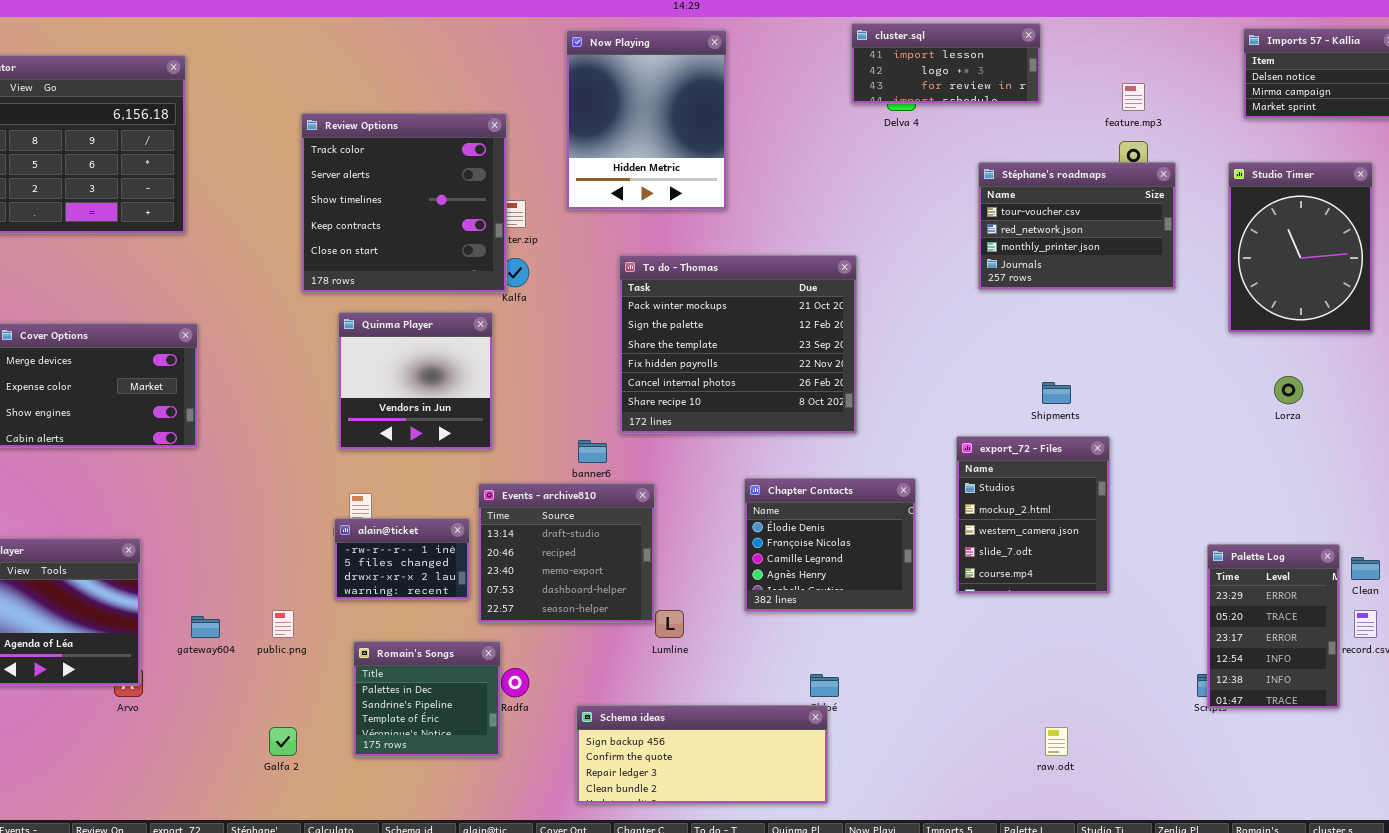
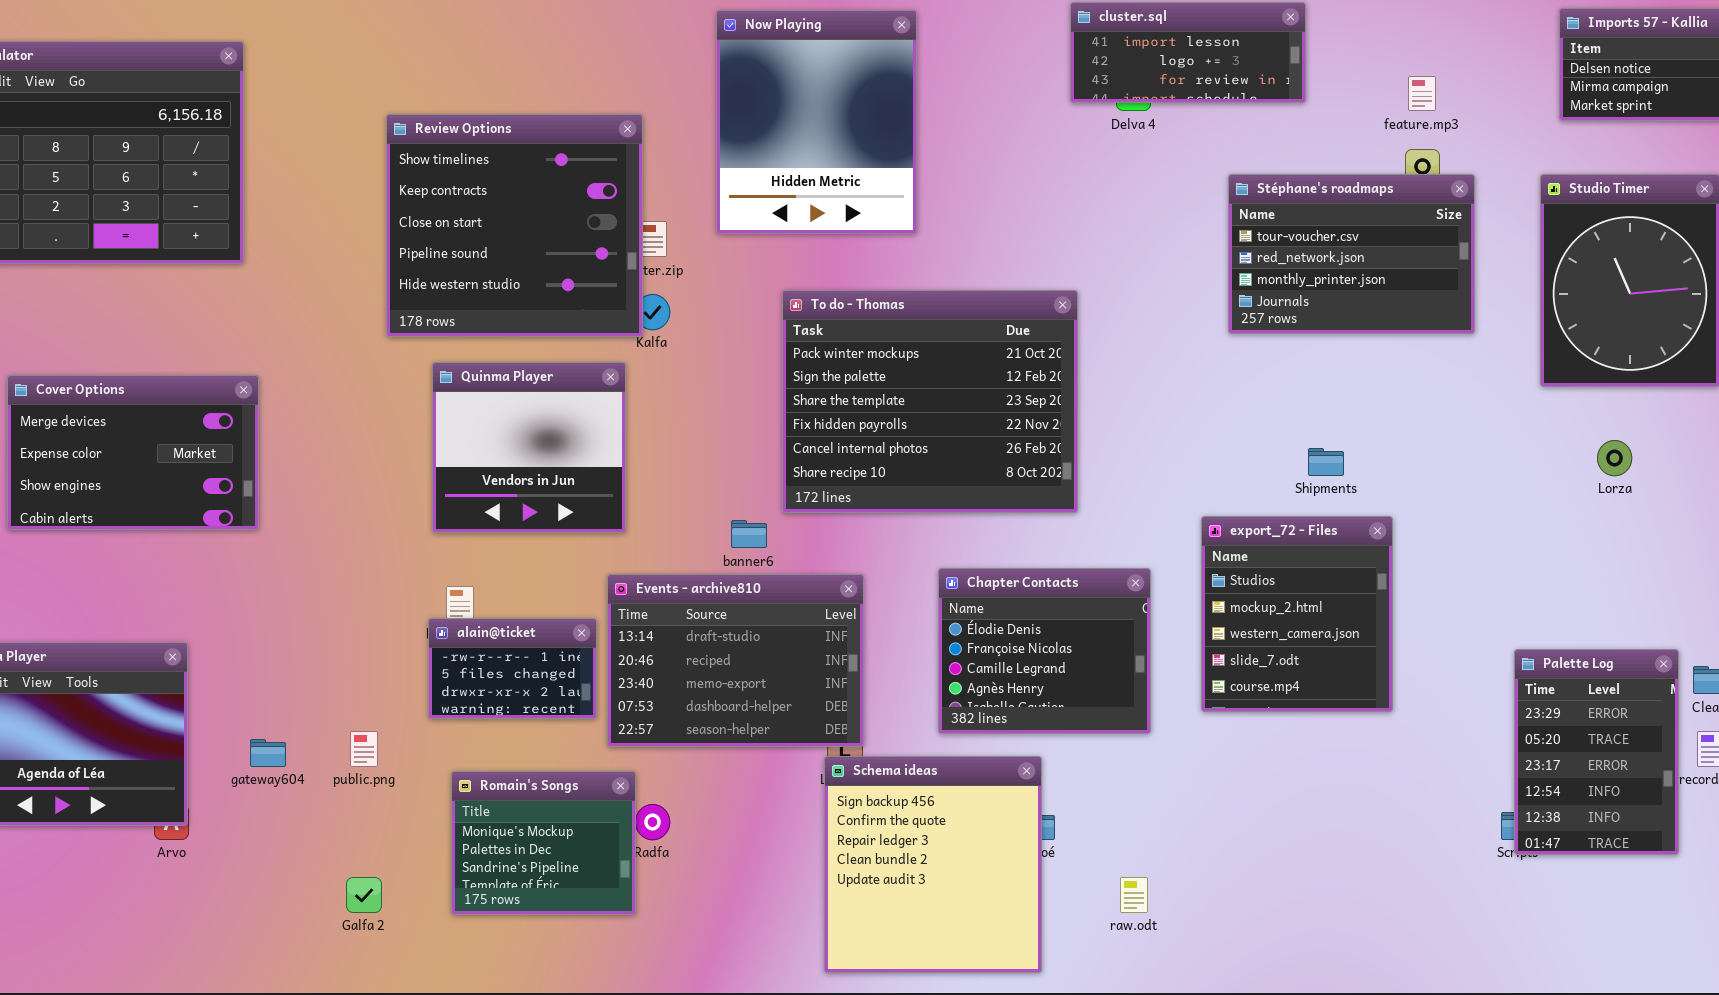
Review Options: [301,113,507,293] -> [386,114,643,337], scrolled down 2 rows
Events - archive810: [478,483,655,623] -> [607,574,864,747], resized
Romain's Songs: [353,641,501,757] -> [451,771,636,915], scrolled up 1 row
Schema ideas: [576,705,828,804] -> [824,756,1042,973], resized
raw.odt: [1045,727,1068,756] -> [1120,877,1148,913], moved

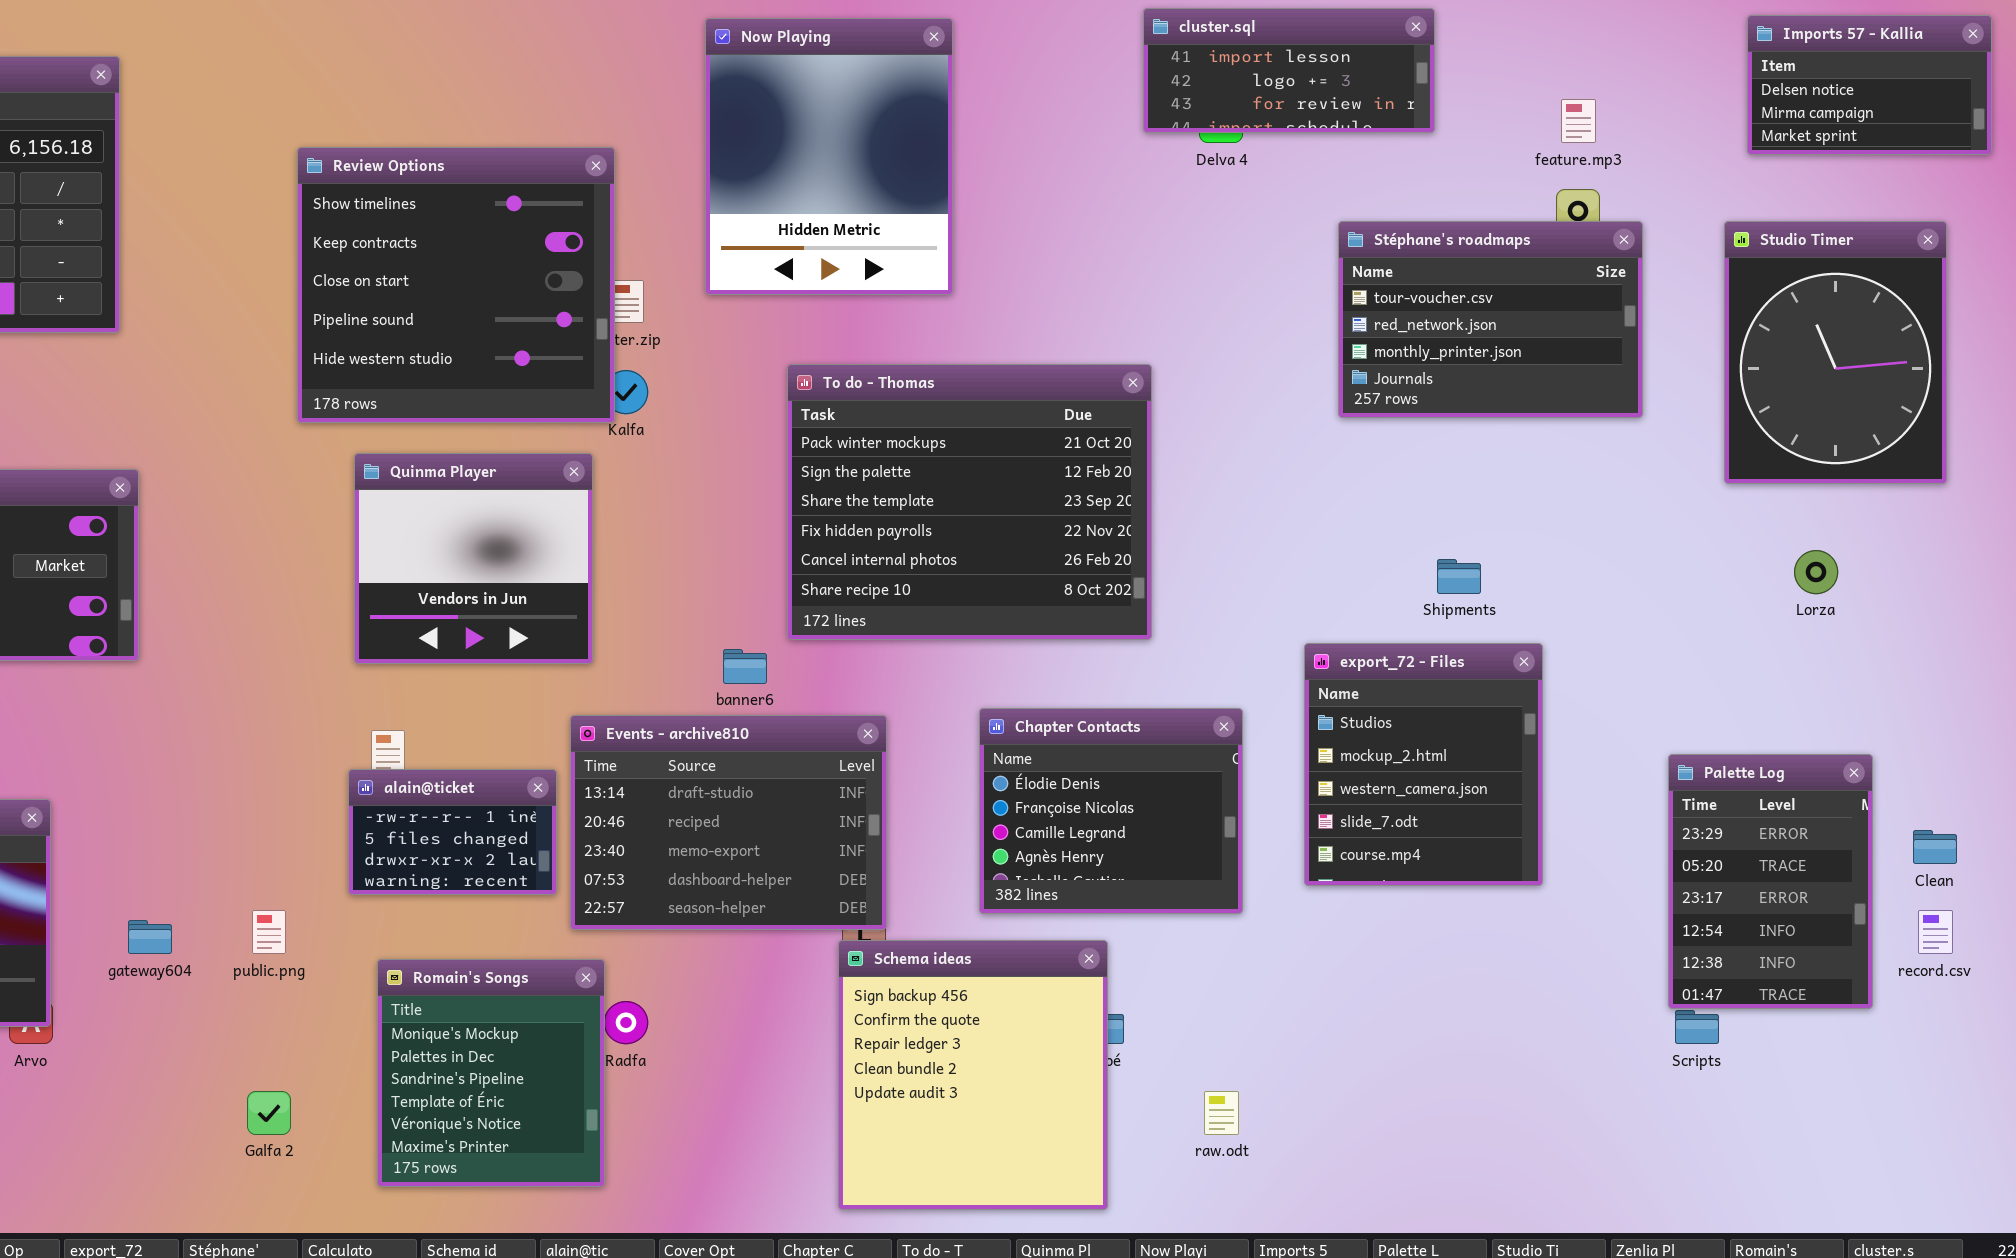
Palette Log: [1514,649,1679,855] -> [1668,754,1873,1009], moved
Romain's Songs: [451,771,636,915] -> [377,959,605,1187], resized

